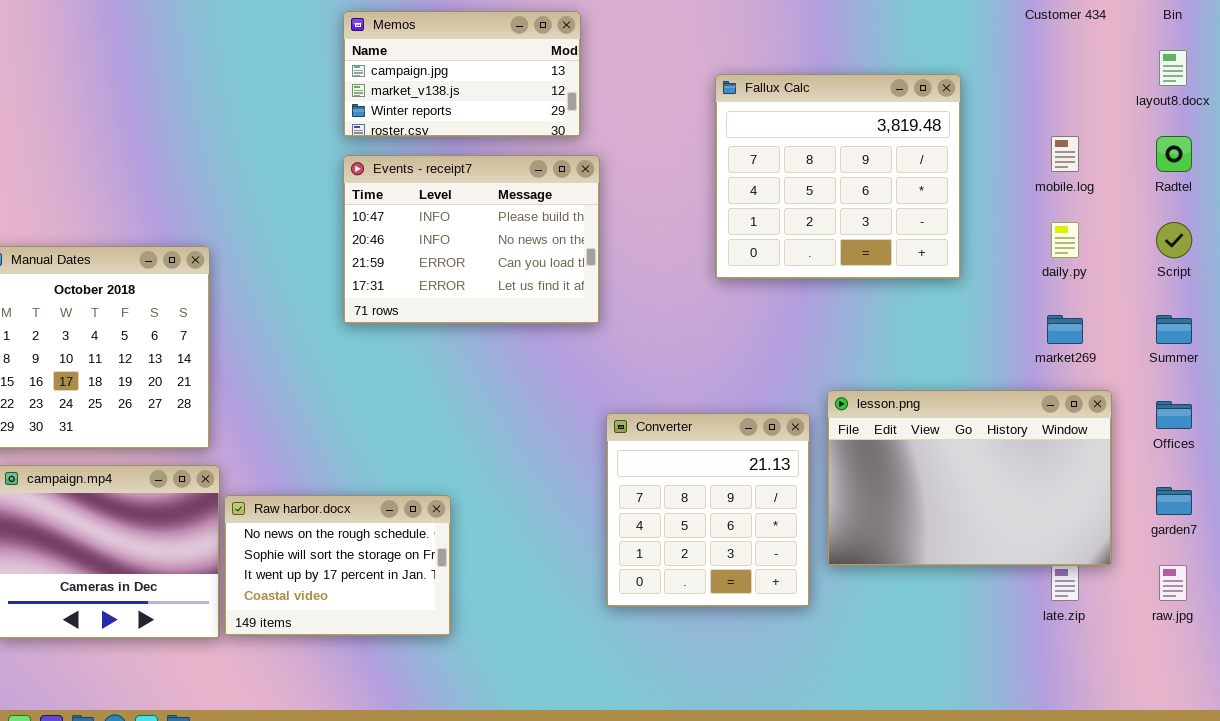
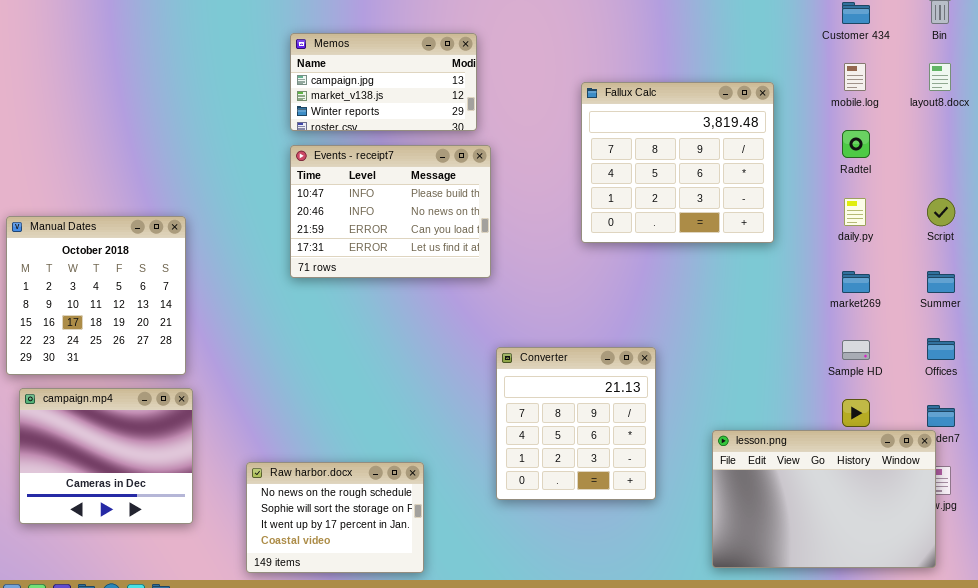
mobile.log: [1051,136,1079,172] -> [844,63,866,91], moved
Radtel: [1156,136,1192,172] -> [842,130,870,158], moved
lesson.png: [827,390,1112,566] -> [712,430,936,568], moved
Raw harbor.docx: [224,495,451,636] -> [246,462,424,573], moved

